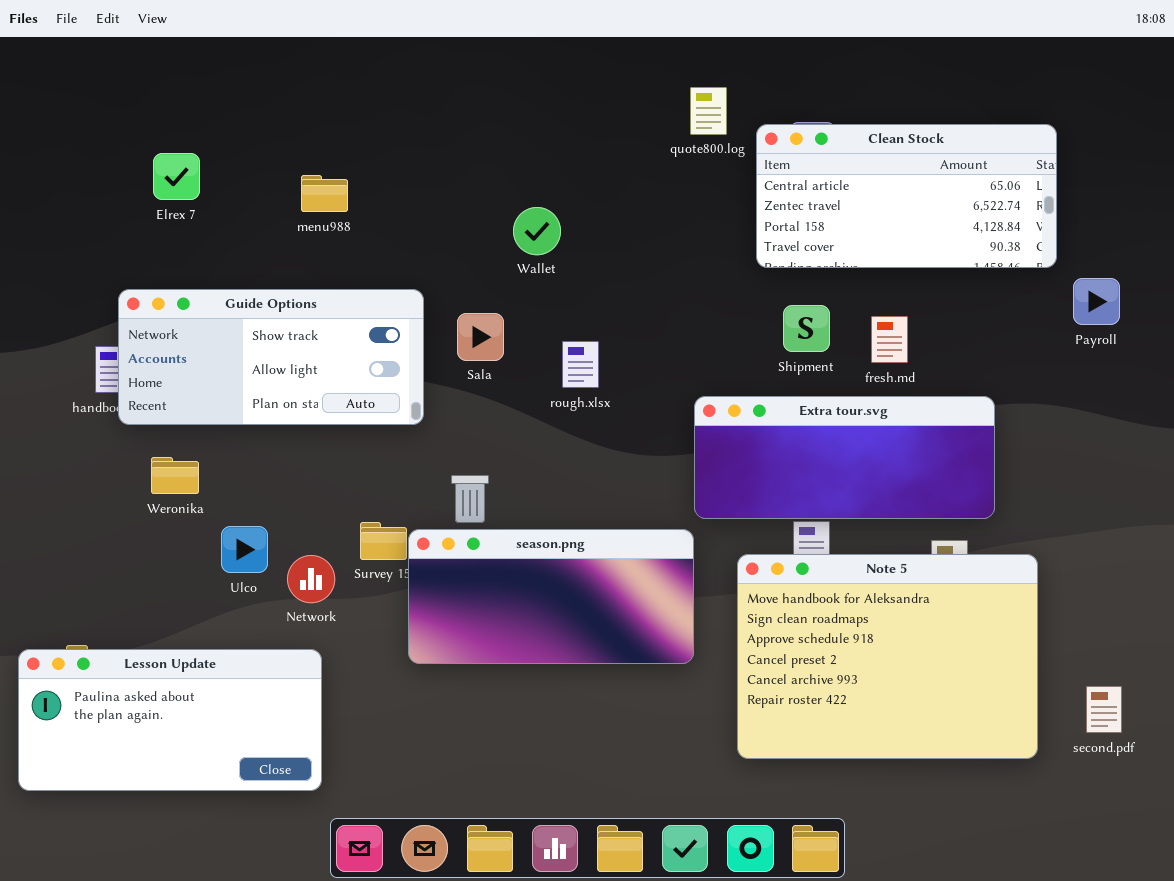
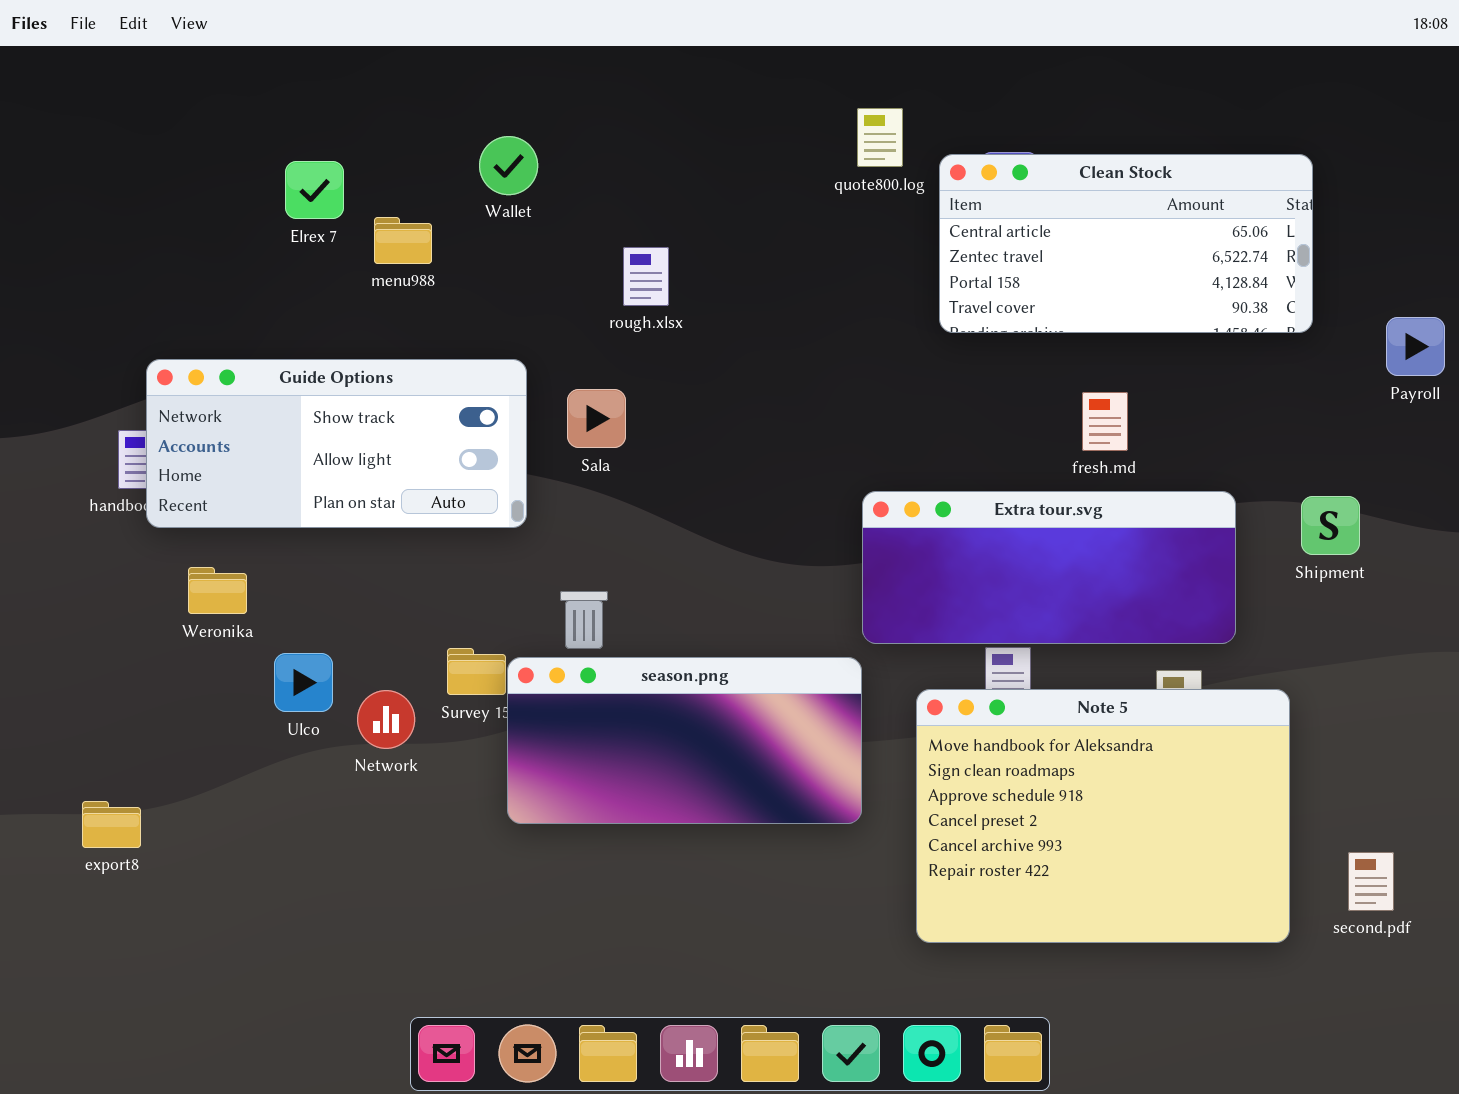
Elrex 7: [153,153,200,200] -> [285,161,344,219], moved
Wallet: [513,207,561,255] -> [479,136,538,195], moved
Payroll: [1073,278,1120,325] -> [1386,317,1445,376], moved
Shipment: [783,305,830,352] -> [1301,496,1360,555], moved
rough.xlsx: [562,341,599,388] -> [623,247,669,306], moved
Lesson Update: [18,649,322,791] -> none, closed

